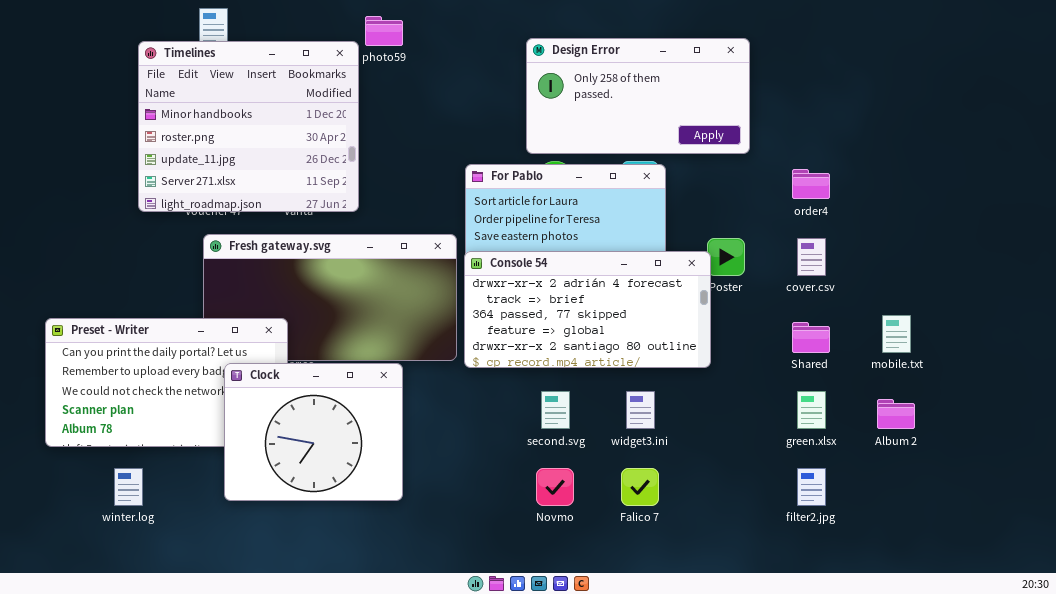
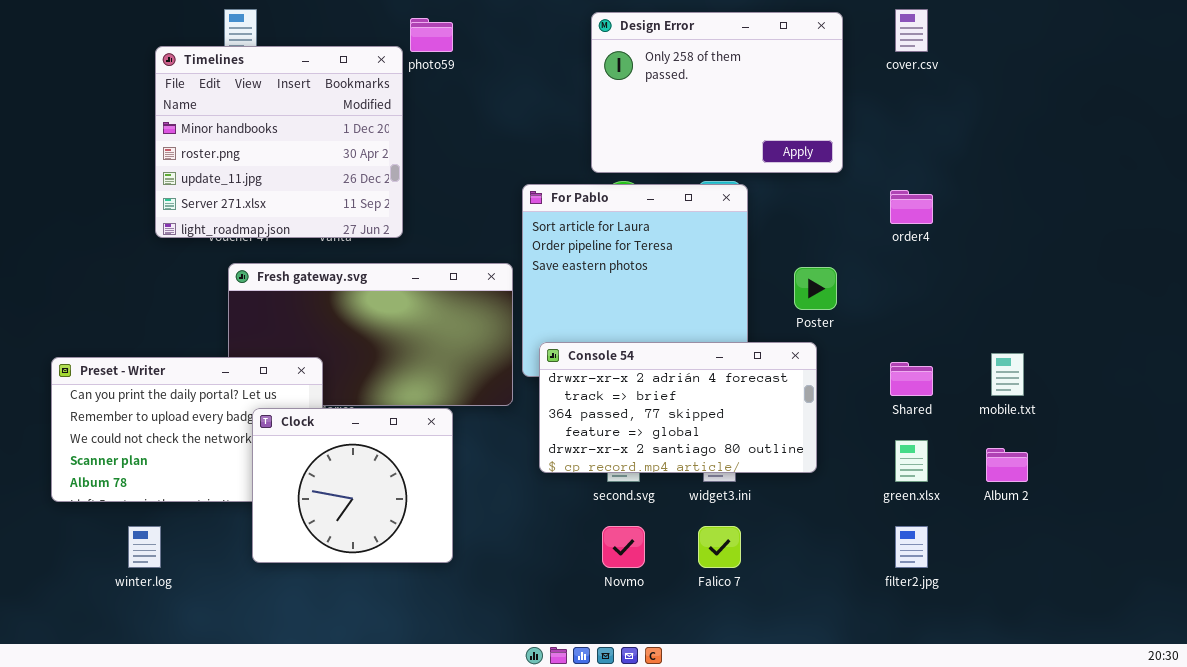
Design Error: [526,38,750,154] -> [591,12,843,173], resized
cover.csv: [797,238,826,276] -> [895,9,928,52], moved
Console 54: [464,251,711,368] -> [539,342,817,473], moved

